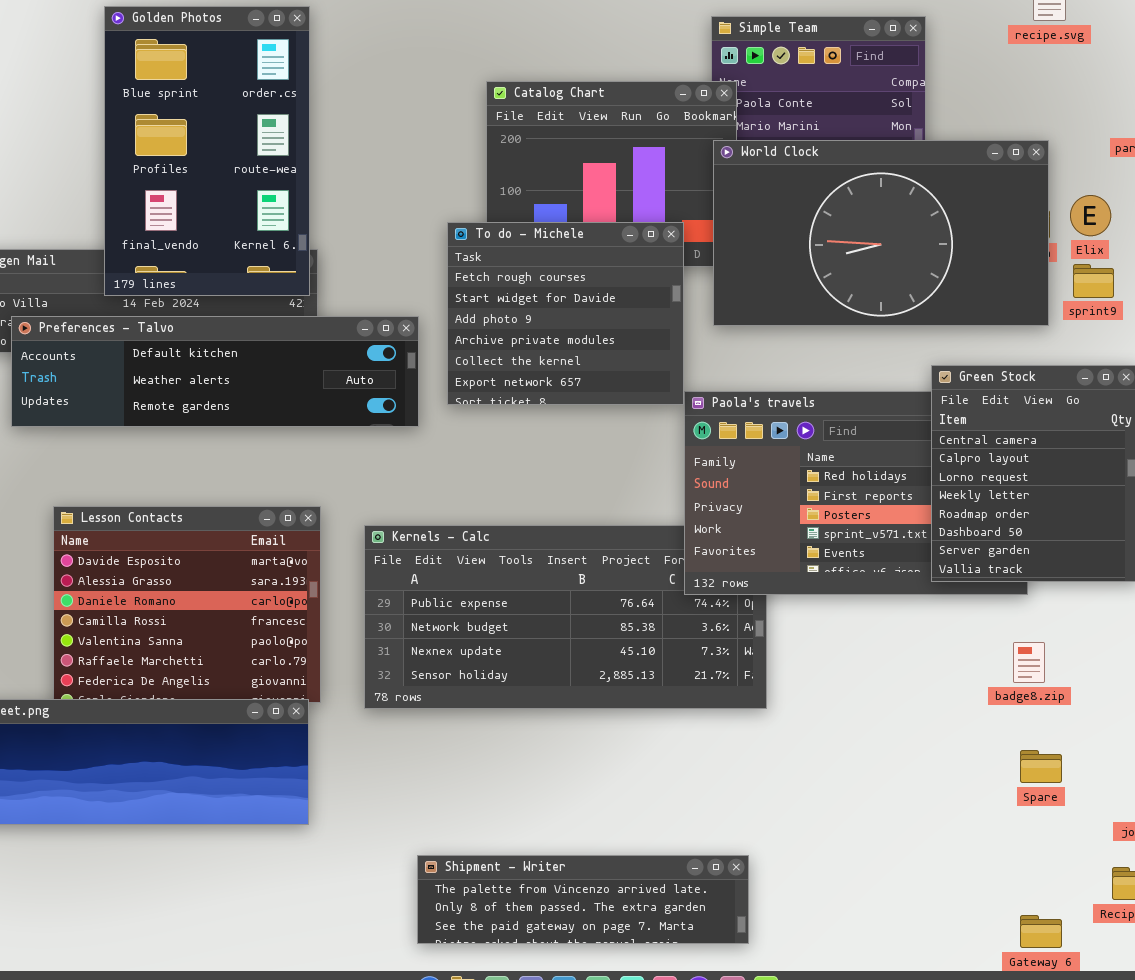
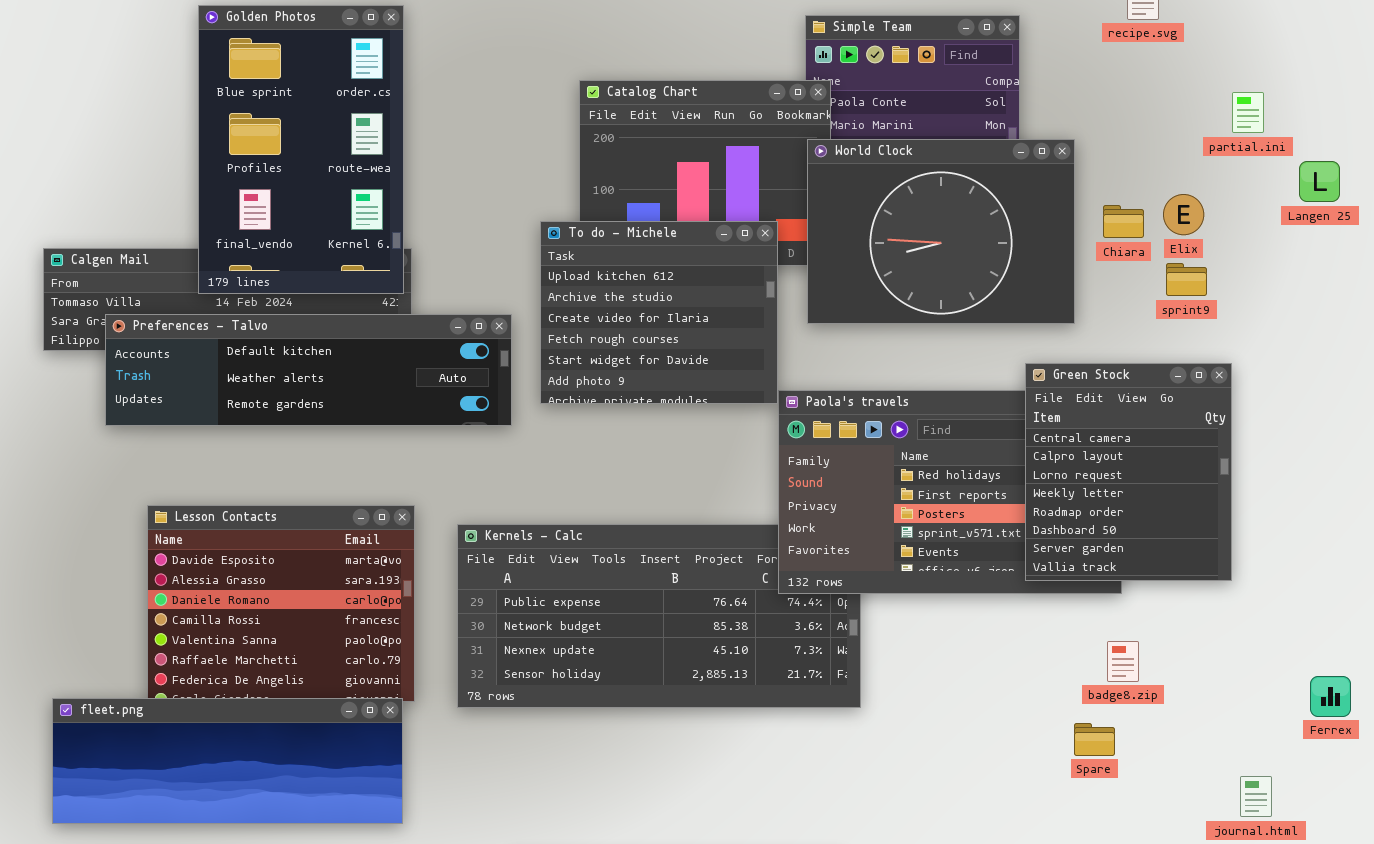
World Clock: [713,140,1049,326] -> [807,139,1075,324], resized
To do - Michele: [447,222,684,405] -> [540,221,778,404], scrolled up 3 rows
Spare: [1020,750,1062,783] -> [1074,723,1115,756], moved

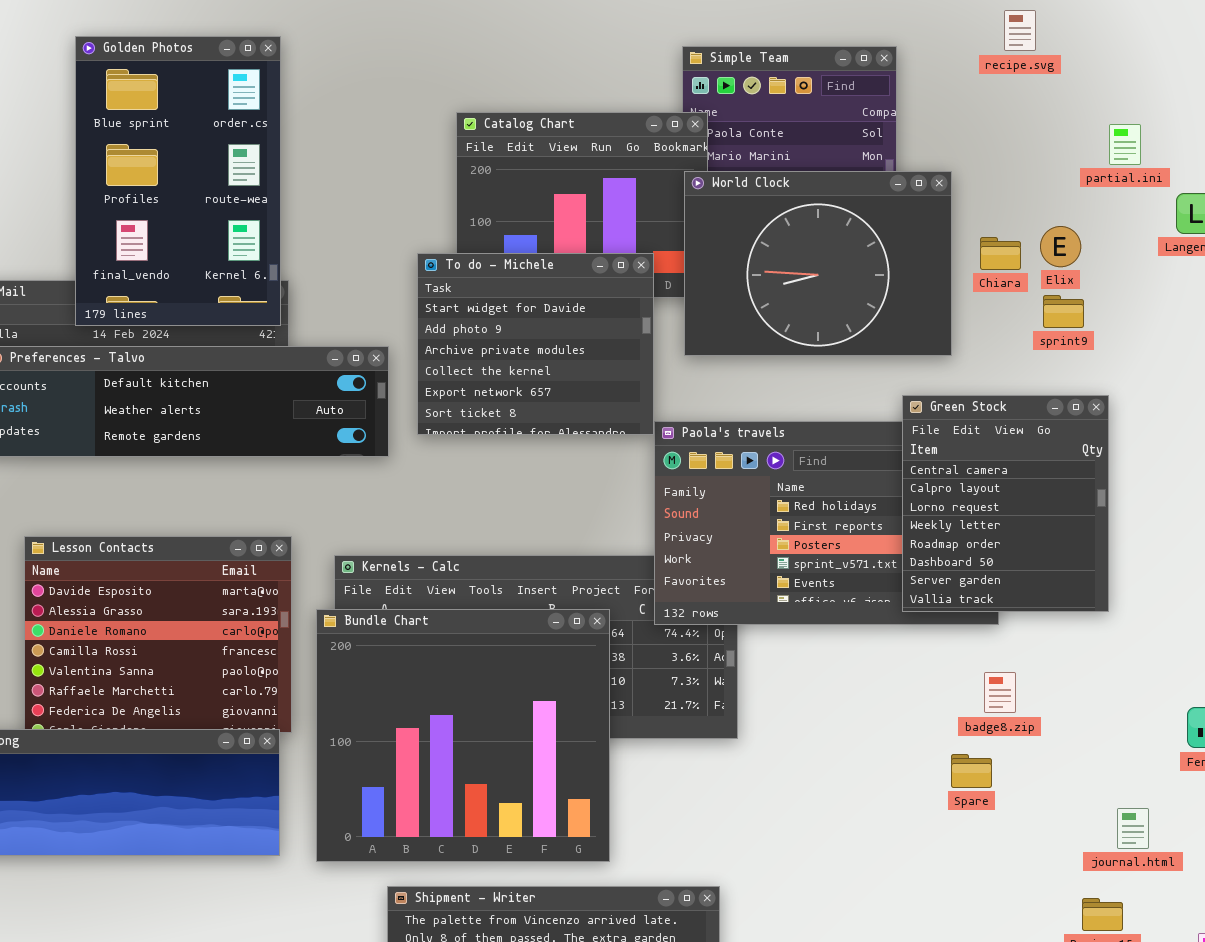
To do - Michele: [540,221,778,404] -> [417,253,654,435], scrolled down 4 rows
Bundle Chart: none -> [316,609,610,862], opened

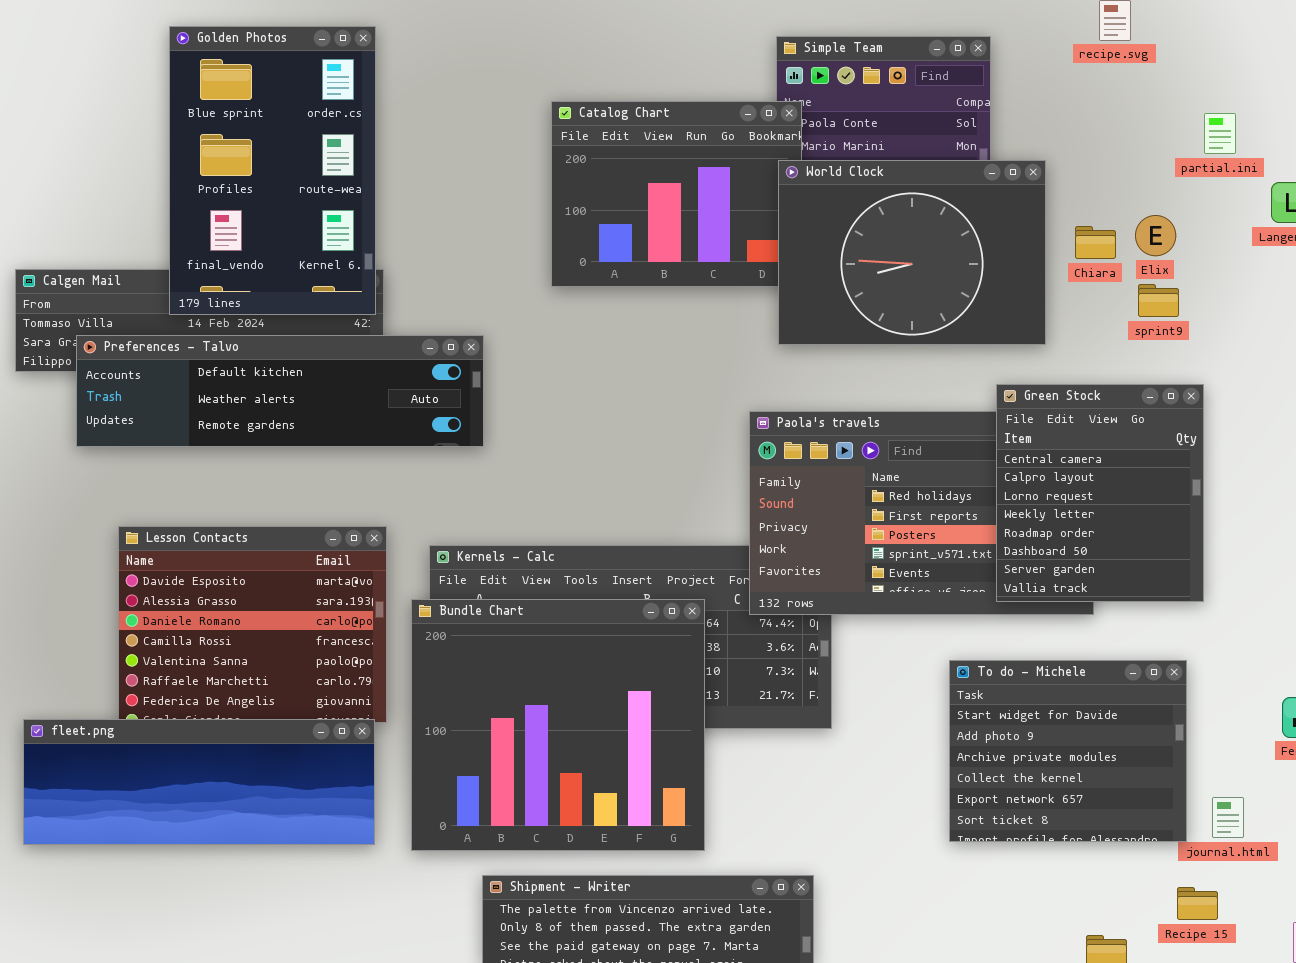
To do - Michele: [417,253,654,435] -> [949,660,1187,842], moved

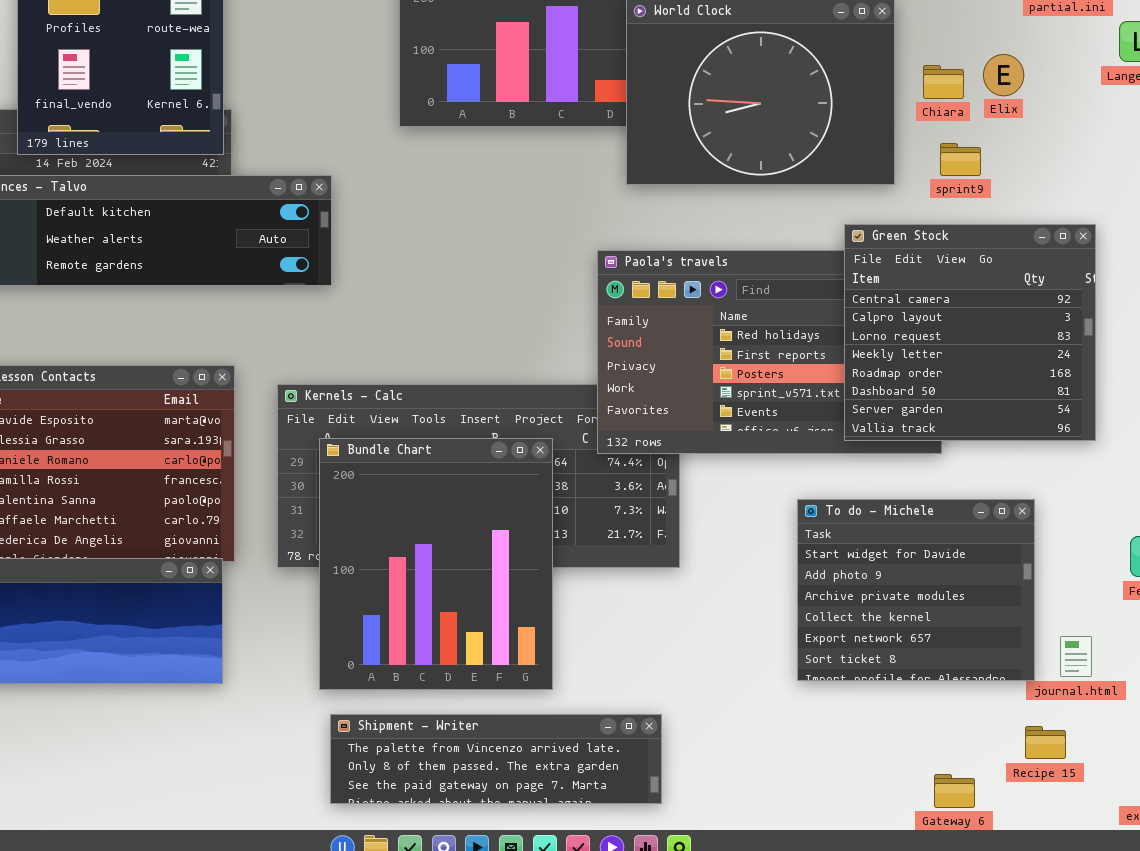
sprint9: [1138,284,1179,317] -> [940,143,981,176], moved
Green Stock: [996,384,1204,602] -> [844,224,1096,441], resized
Bundle Chart: [411,599,705,851] -> [319,438,553,690], resized

